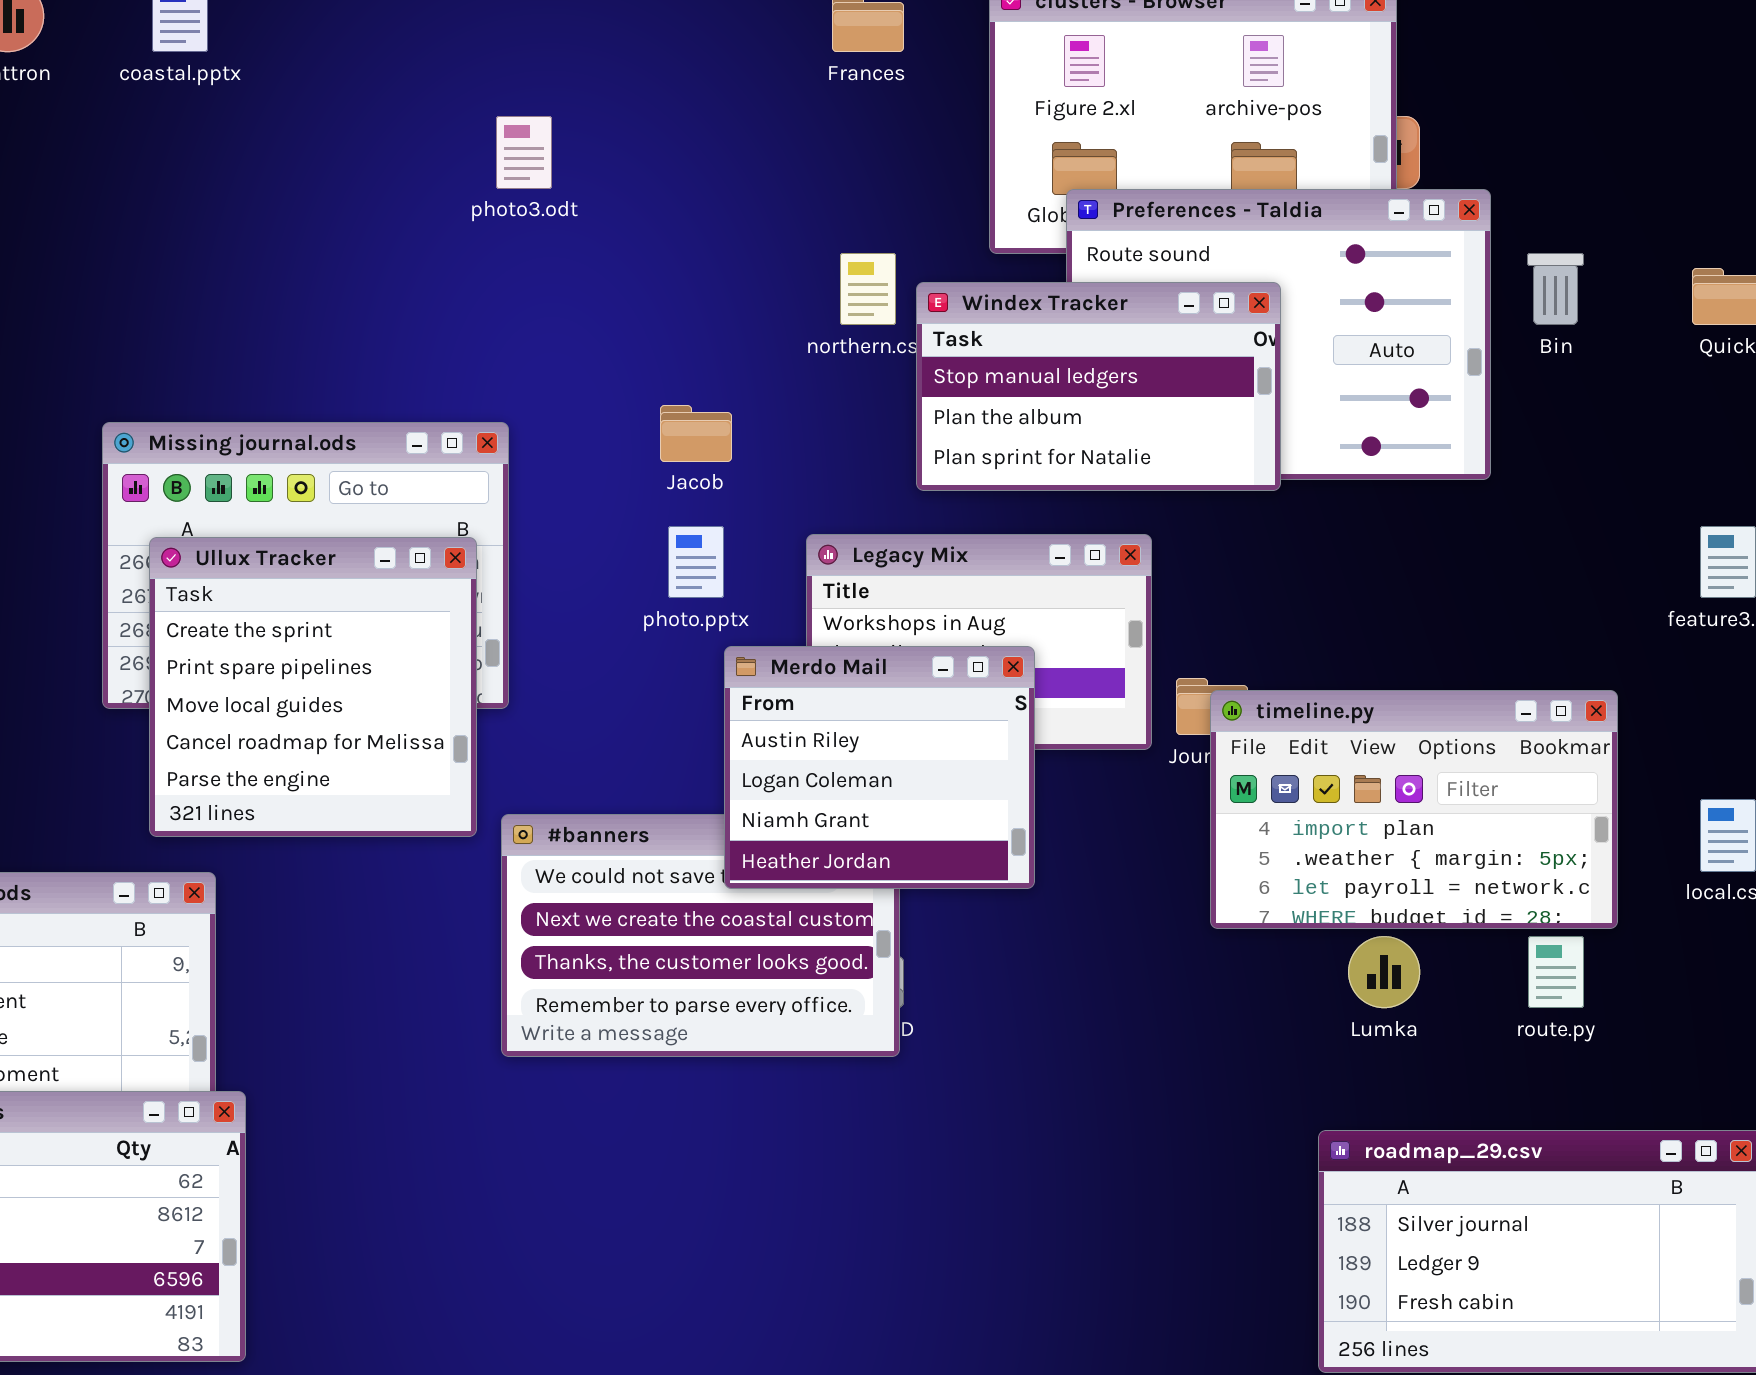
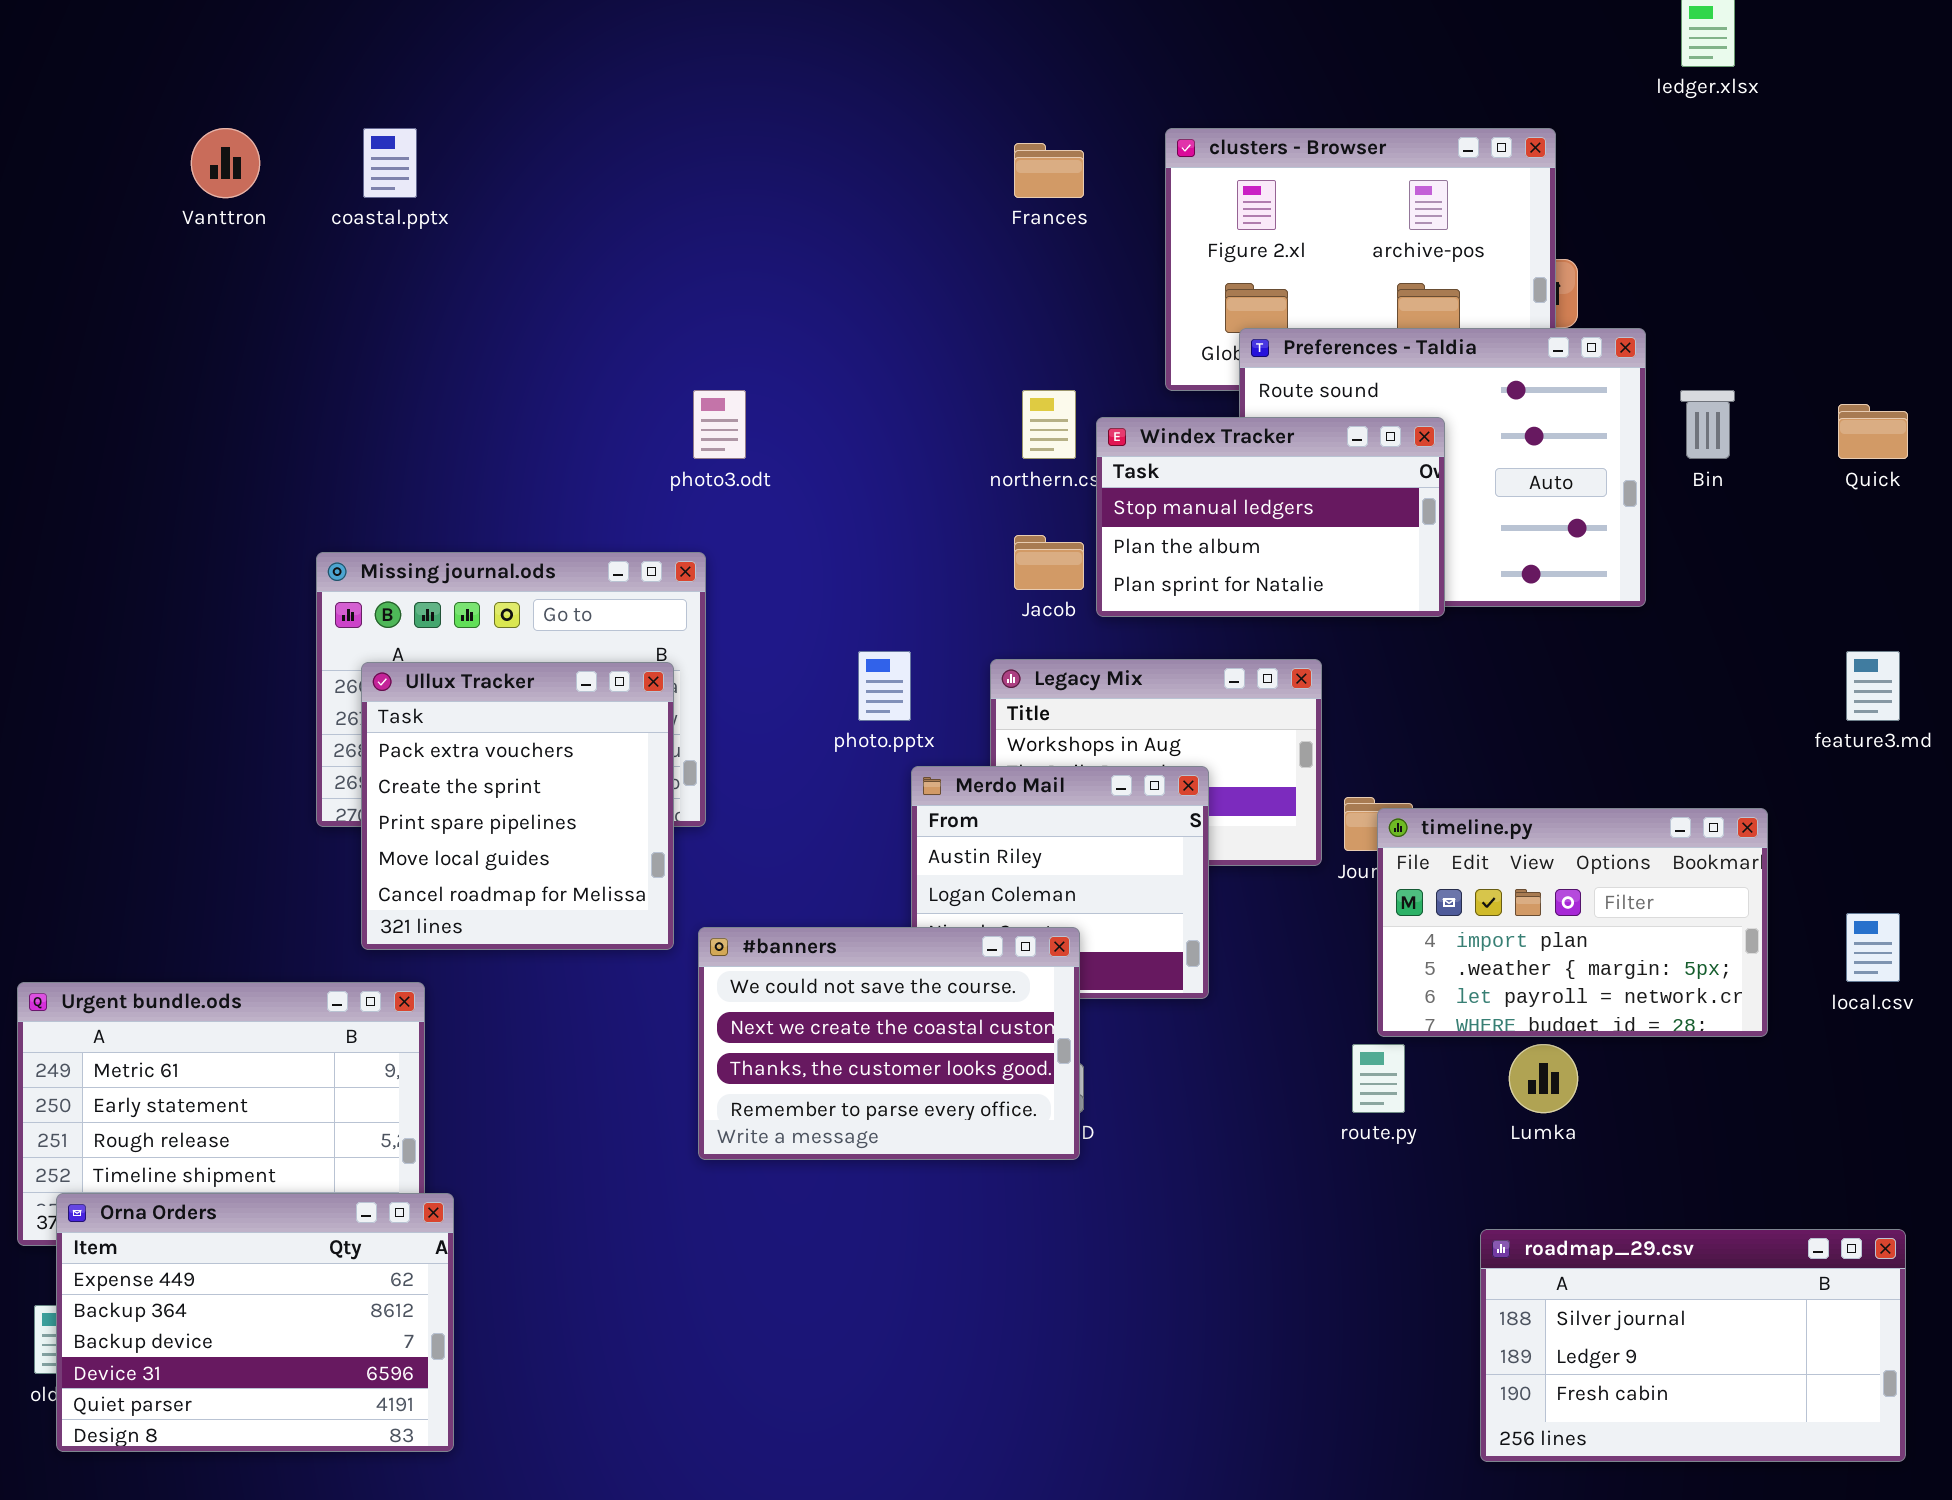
photo3.odt: [496,116,552,189] -> [693,390,746,459], moved
Jacob: [660,405,732,462] -> [1014,535,1084,590], moved
Ullux Tracker: [149,537,477,837] -> [361,662,674,950], scrolled up 1 row
#banners: [501,814,900,1057] -> [698,927,1080,1160], raised
route.py: [1528,936,1584,1008] -> [1352,1044,1405,1113], moved

